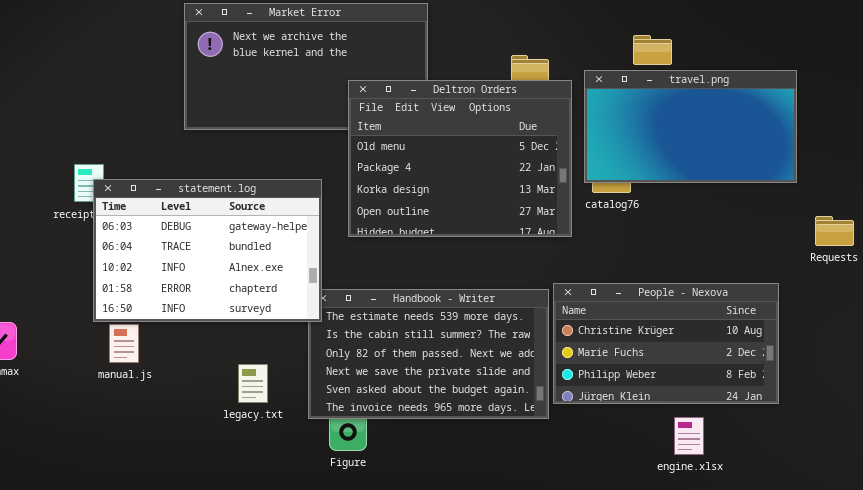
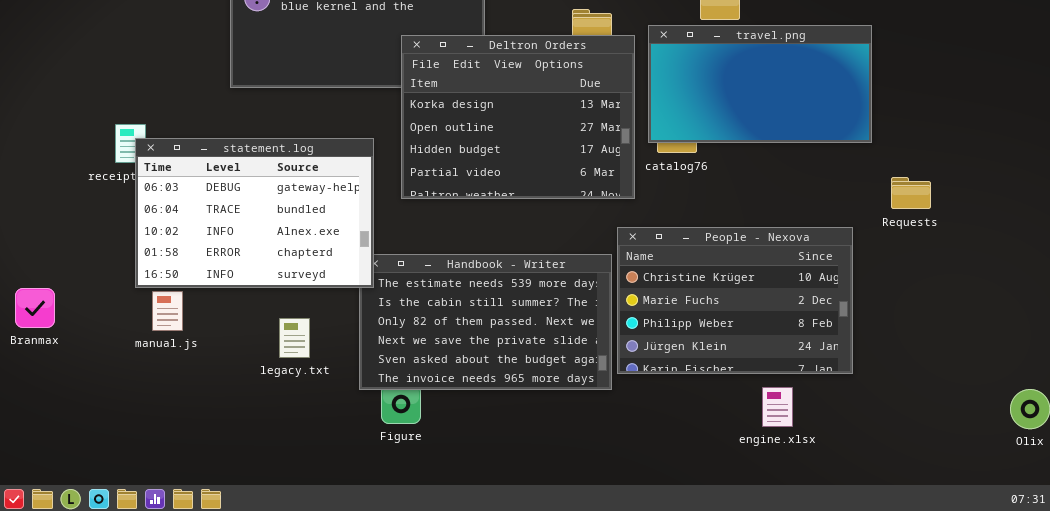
Deltron Orders: [348,80,572,237] -> [401,35,635,199], scrolled down 2 rows
People - Nexova: [553,283,779,404] -> [617,227,853,374], resized
legacy.txt: [238,364,268,403] -> [279,318,310,358], moved
engine.xlsx: [674,417,704,455] -> [762,387,793,427], moved

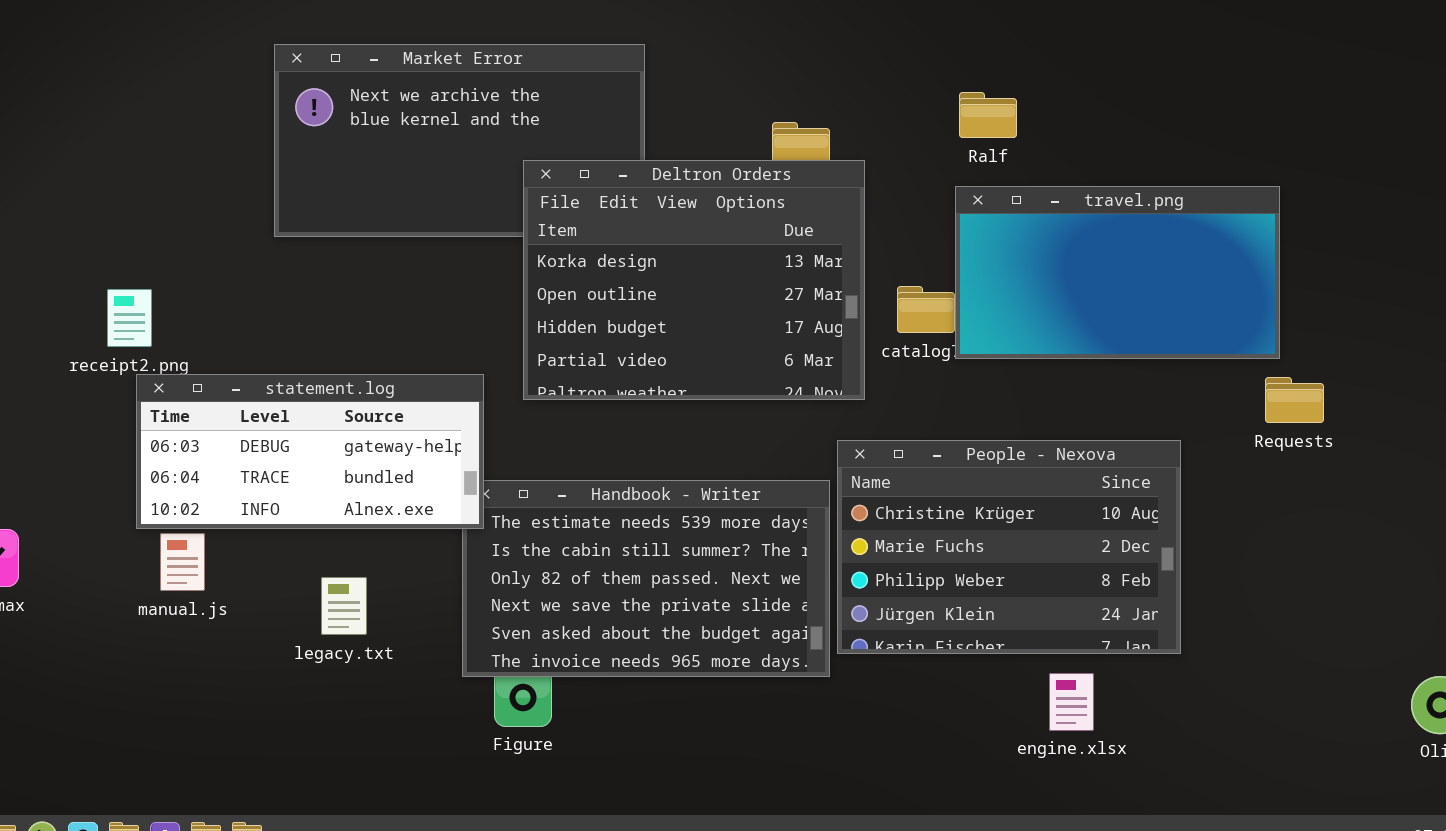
travel.png: [648,25,872,143] -> [955,186,1280,359], moved
statement.log: [135,138,374,288] -> [136,374,484,529], resized
Requests: [891,177,931,209] -> [1265,377,1324,423], moved
legacy.txt: [279,318,310,358] -> [321,577,367,635], moved

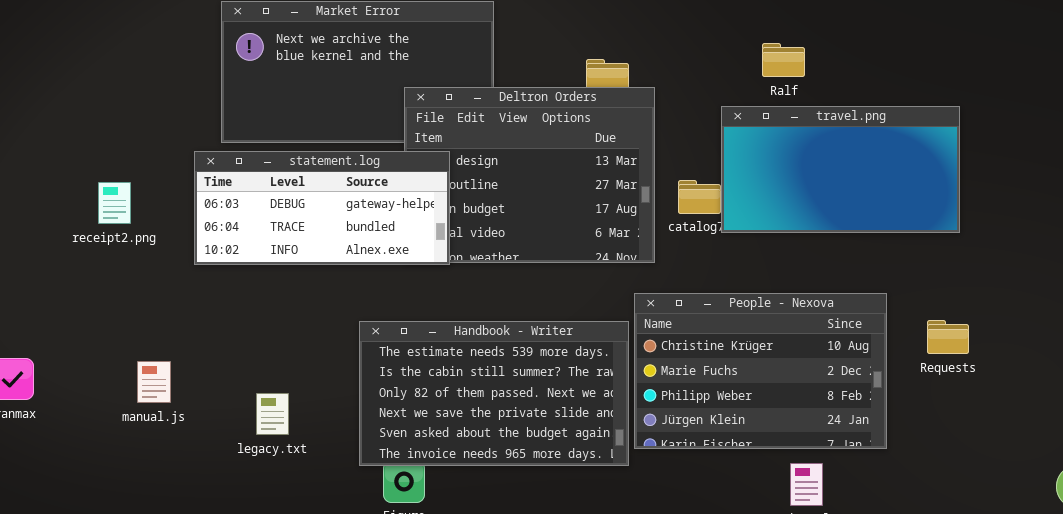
Ralf: [959,92,1017,138] -> [762,43,805,77], moved
statement.log: [136,374,484,529] -> [194,151,450,265], moved
Requests: [1265,377,1324,423] -> [927,320,969,354], moved

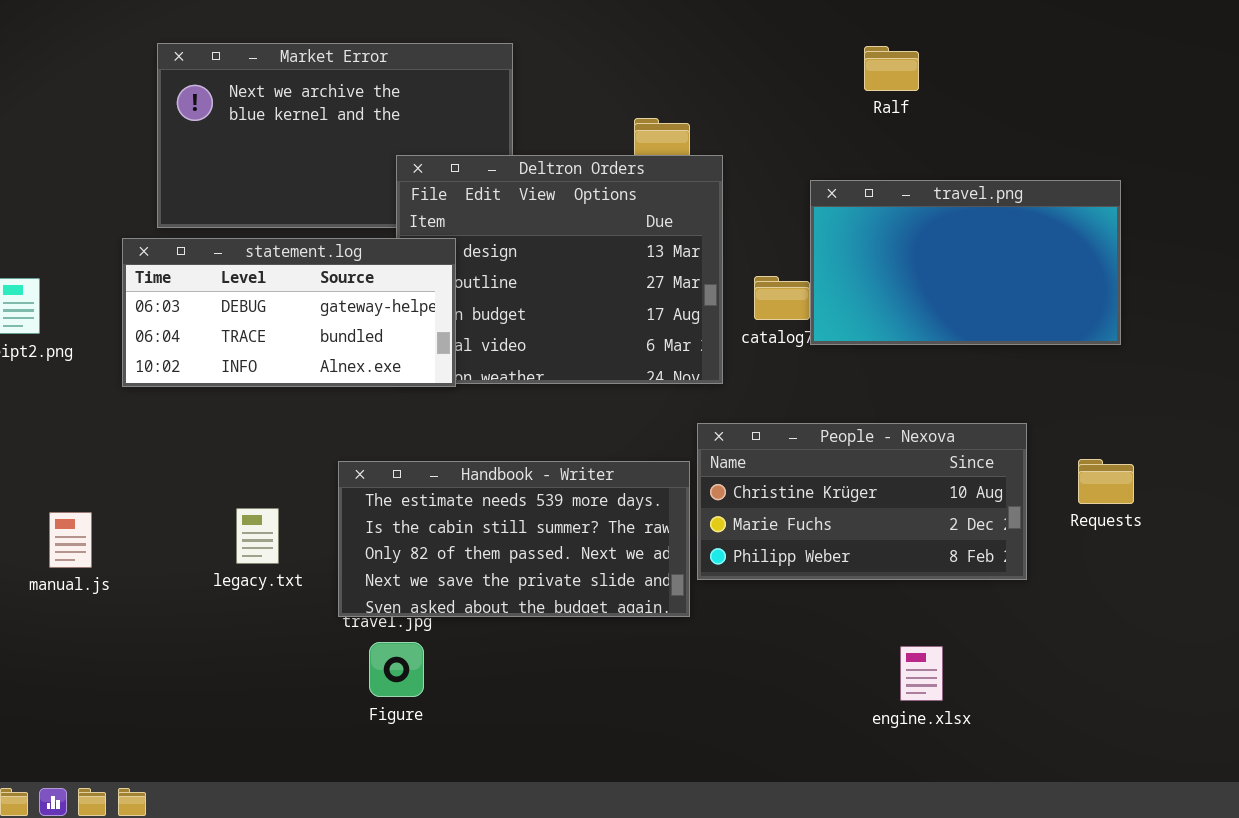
Ralf: [762,43,805,77] -> [864,46,919,91], moved
People - Nexova: [634,293,887,449] -> [697,423,1027,580], resized
Handbook - Writer: [359,321,629,466] -> [338,461,690,617], resized
legacy.txt: [256,393,289,435] -> [236,508,279,564], moved

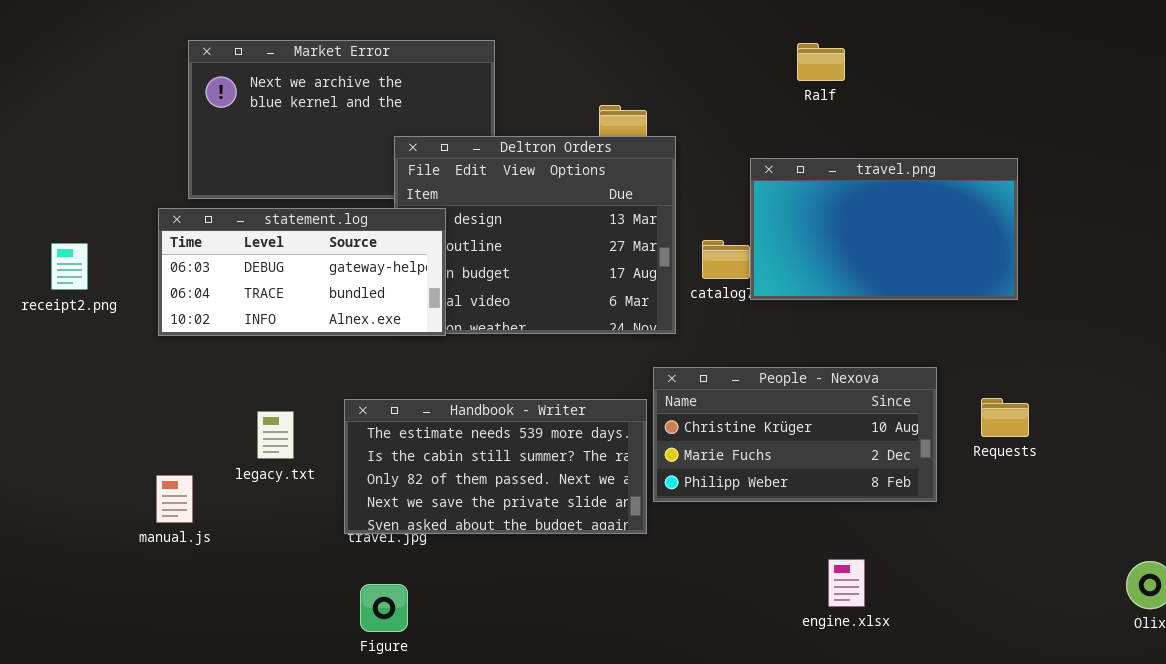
legacy.txt: [236,508,279,564] -> [257,411,294,459], moved
manual.js: [49,512,92,568] -> [156,475,193,523], moved
Figure: [369,642,424,697] -> [360,584,408,632], moved

